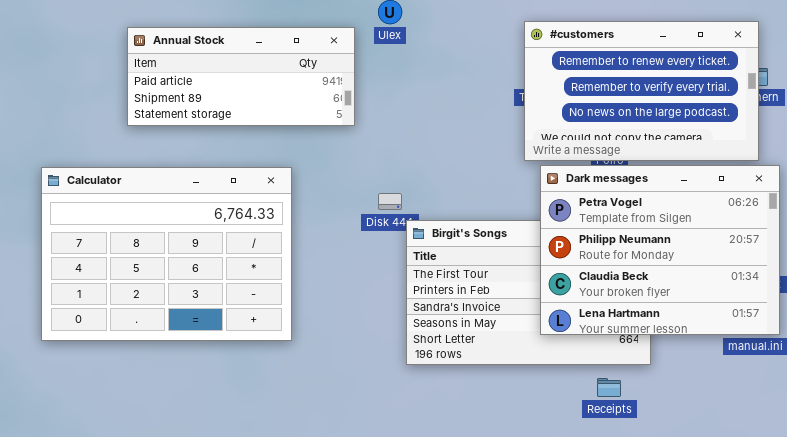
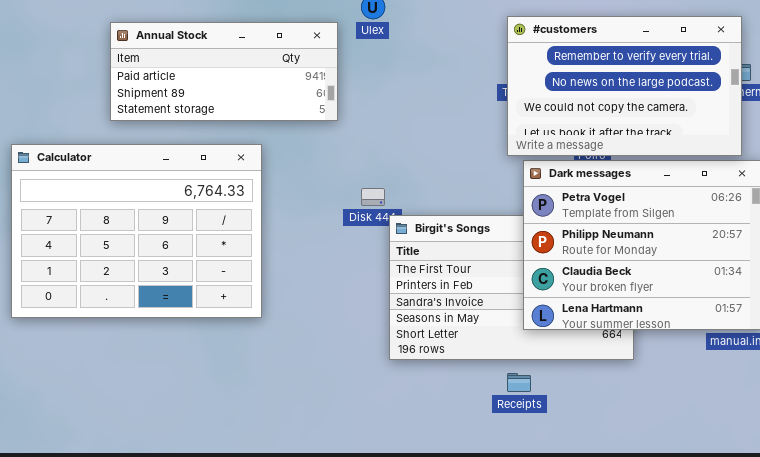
#customers: [524,21,759,161] -> [507,16,742,156], scrolled down 1 row
Calculator: [41,167,292,341] -> [11,144,262,318], moved
Receipts: [597,378,621,397] -> [507,373,531,392], moved

